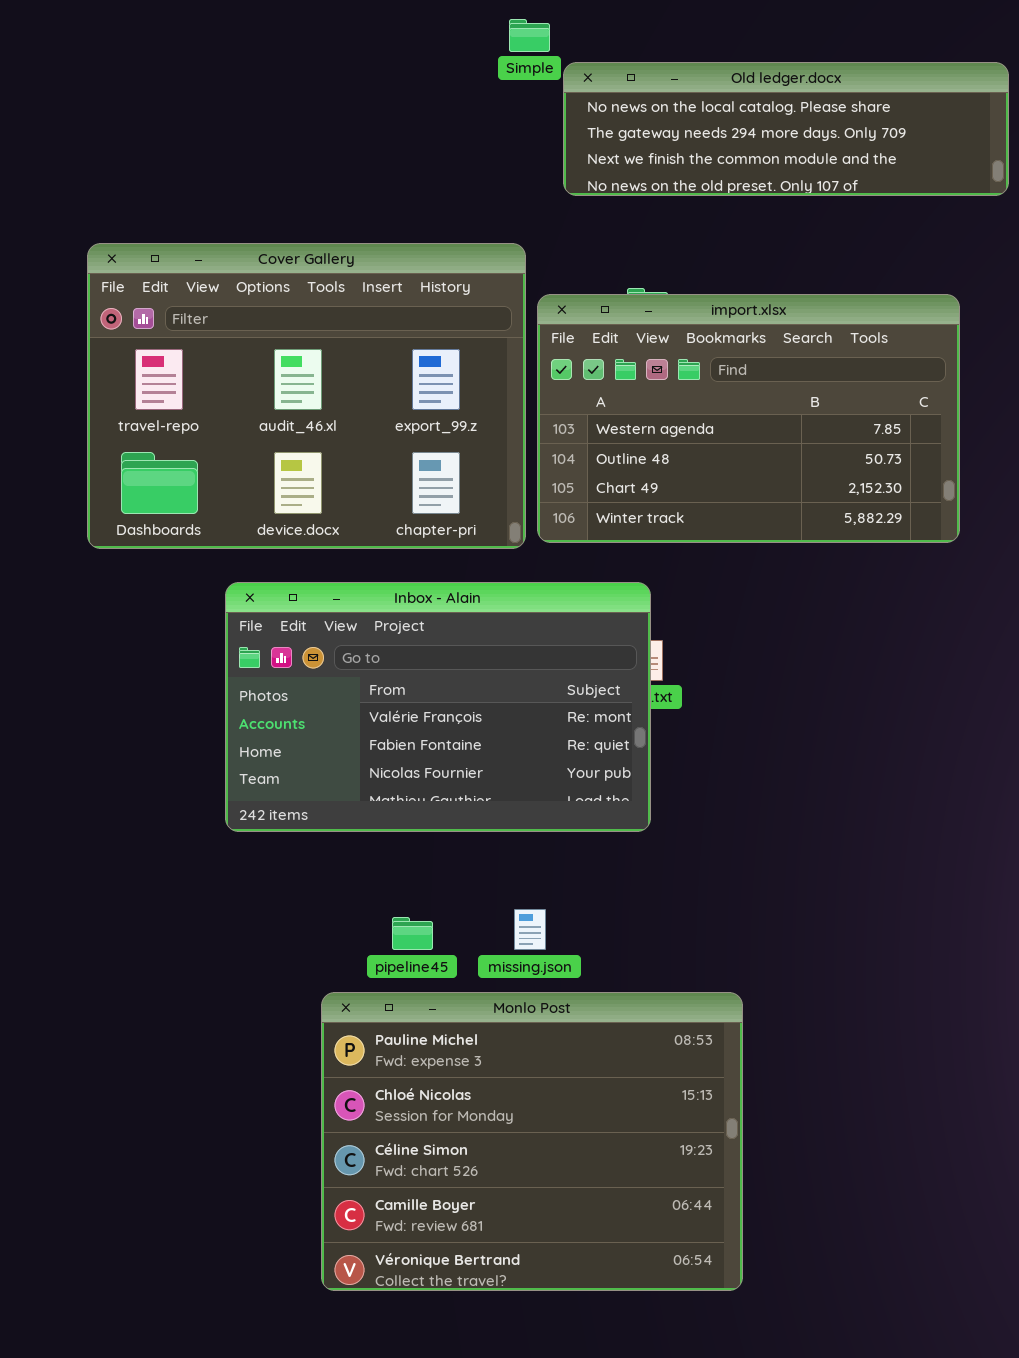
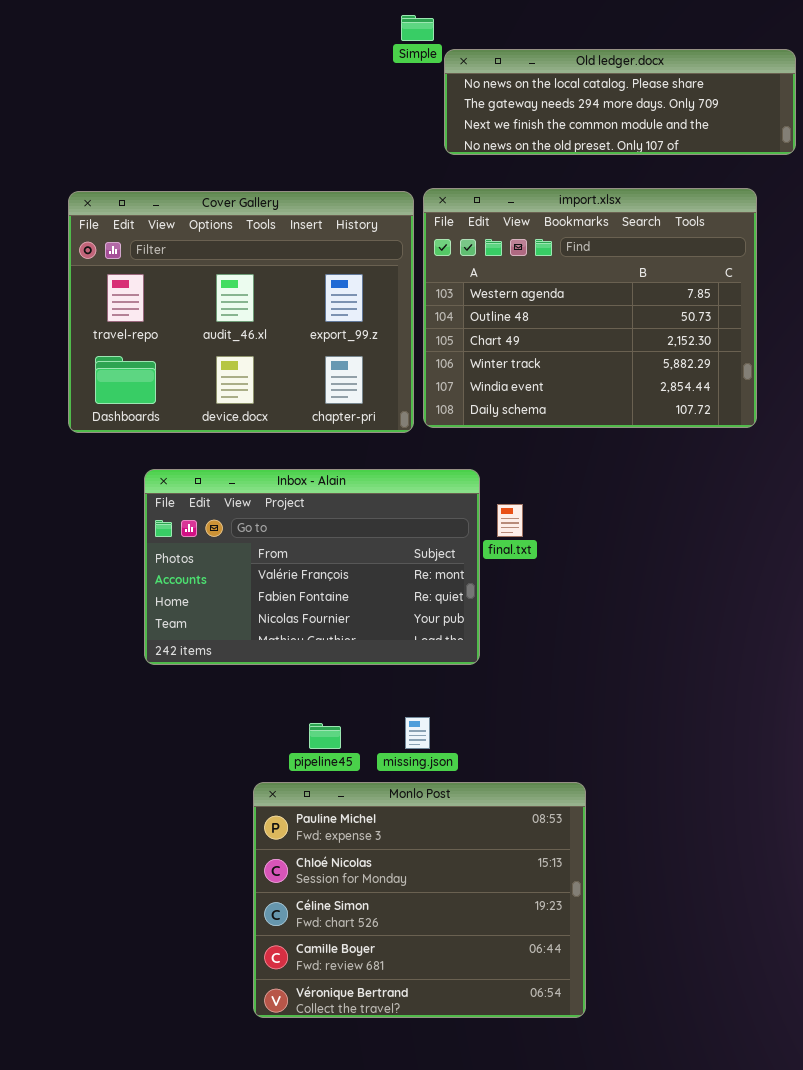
import.xlsx: [537,294,960,543] -> [423,188,757,428], resized
Inbox - Alain: [225,582,651,832] -> [144,469,480,665], moved

